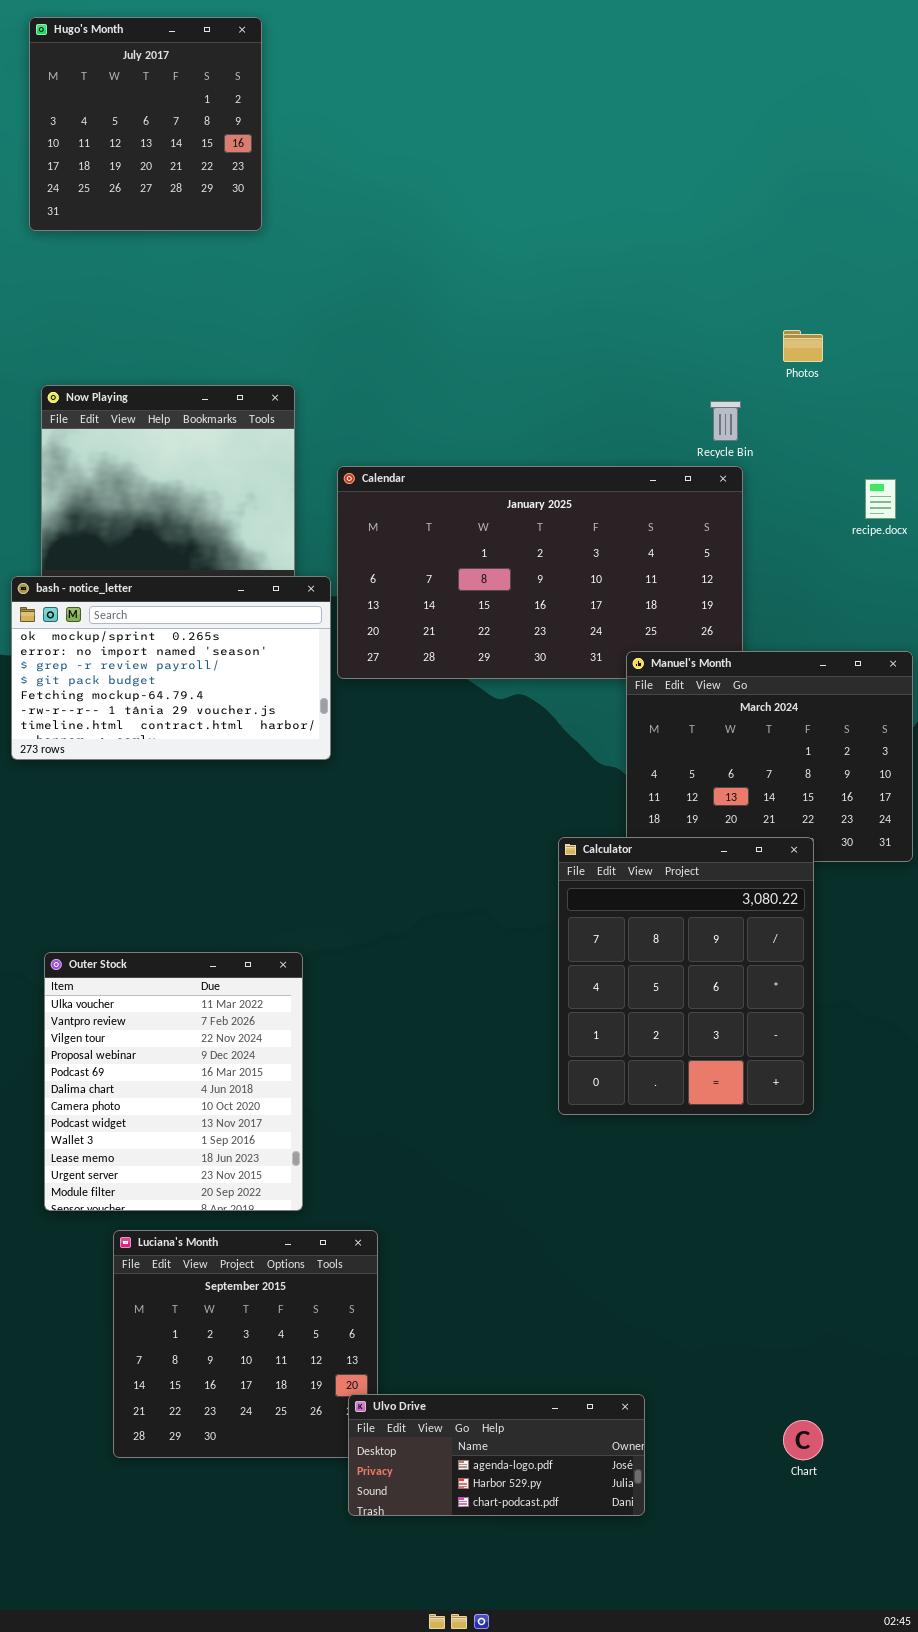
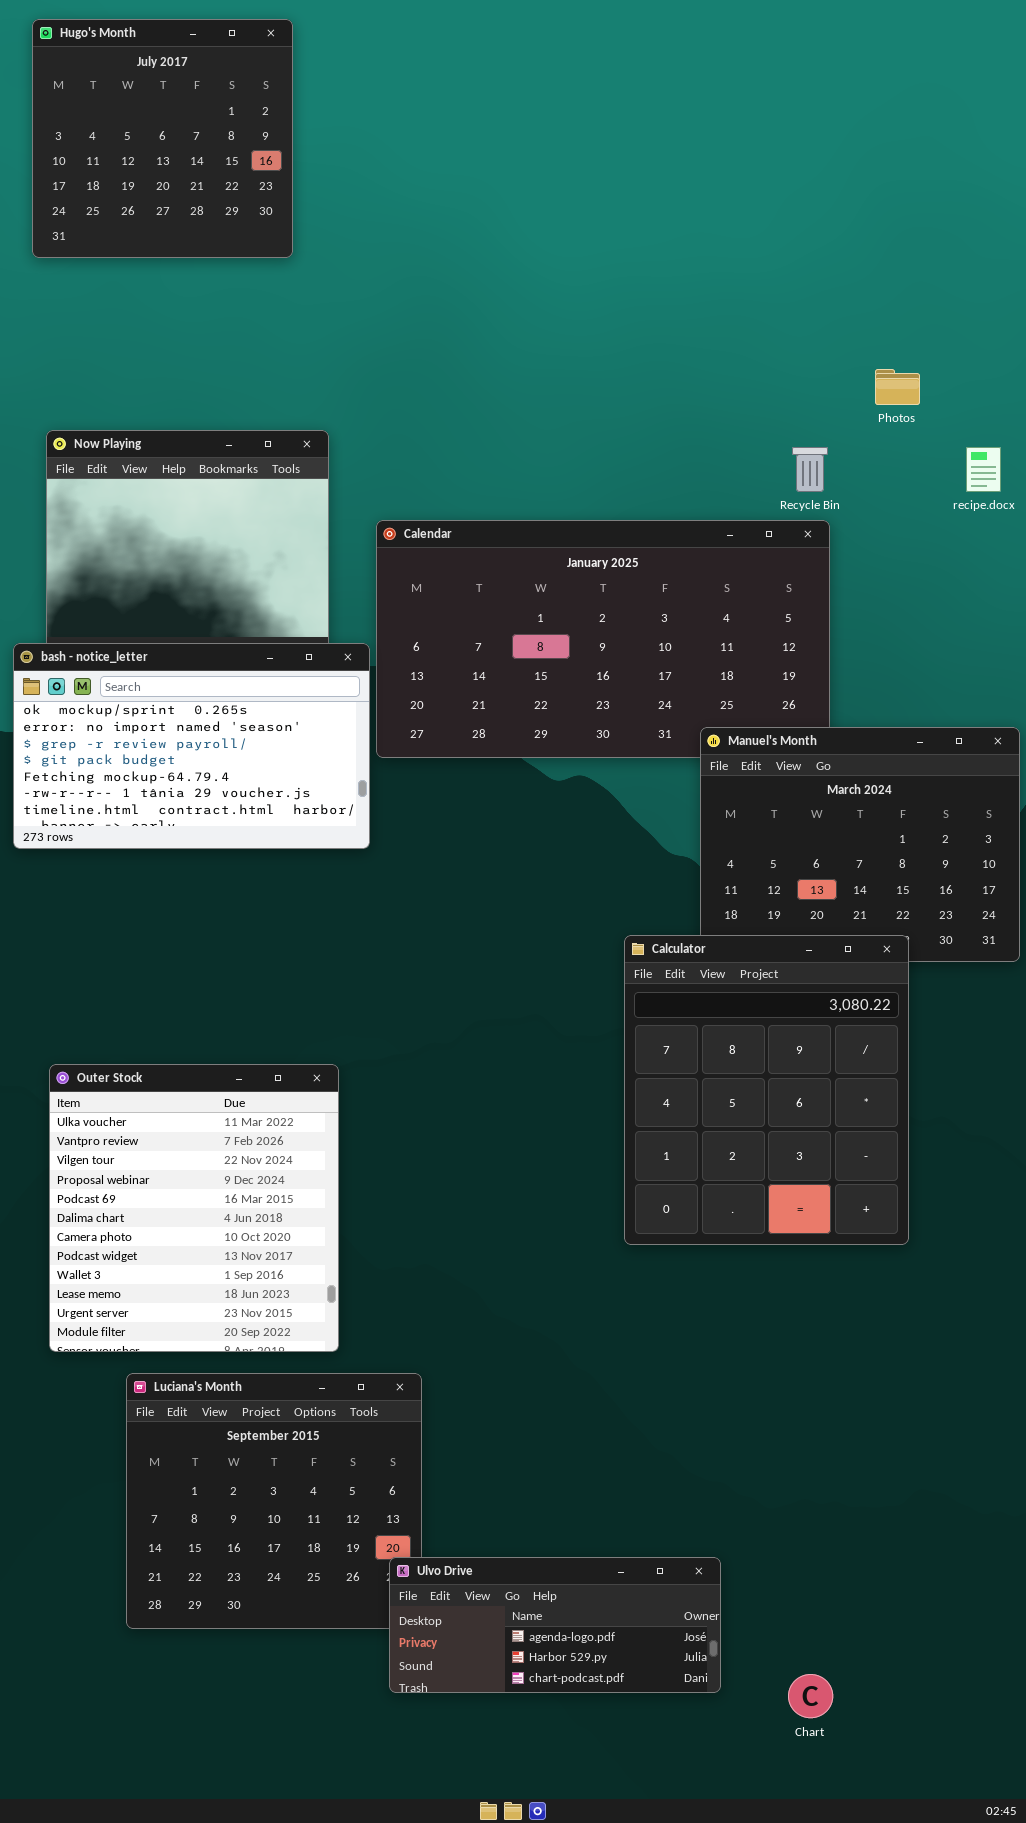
recipe.docx: [865,479,896,519] -> [966,447,1001,492], moved
Chart: [783,1420,823,1460] -> [788,1674,833,1718], moved

